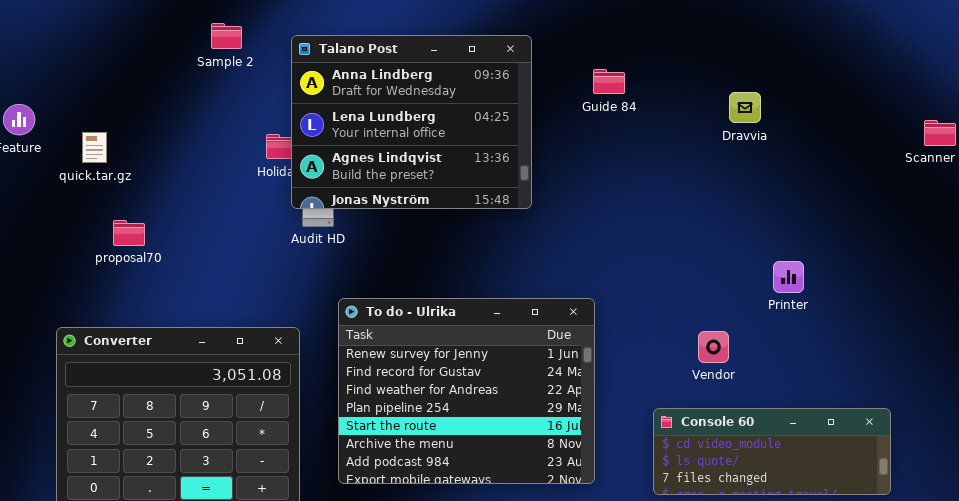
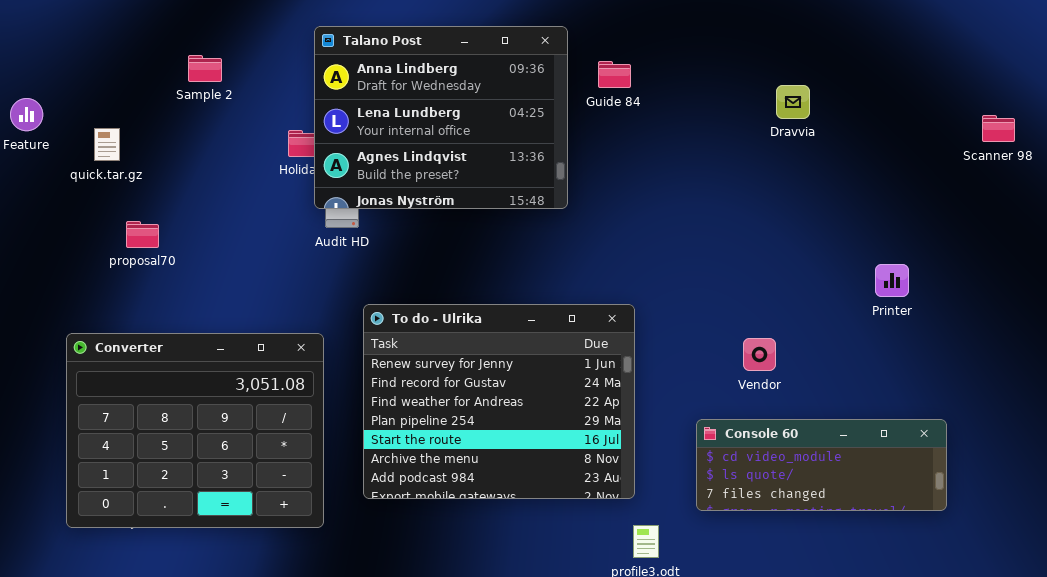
Sample 2: [211,23,242,49] -> [188,55,222,82], moved
Guide 84: [593,69,625,94] -> [598,61,631,88], moved
Printer: [773,261,804,293] -> [875,264,909,297], moved

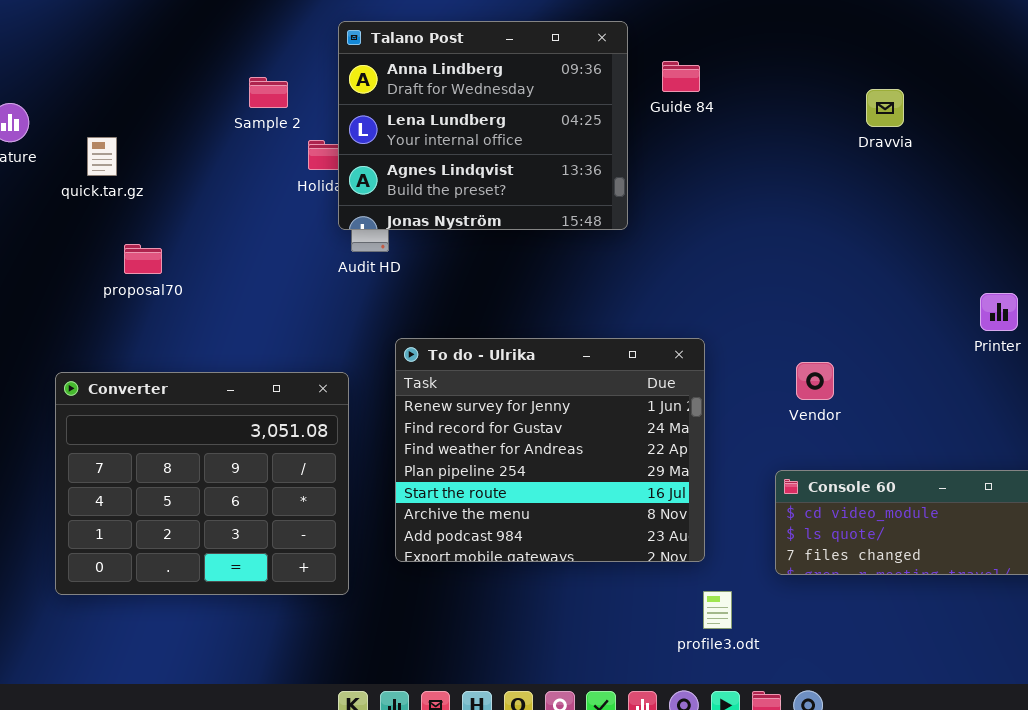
Sample 2: [188,55,222,82] -> [249,77,288,108], moved
Vendor: [743,338,776,371] -> [796,362,834,400], moved

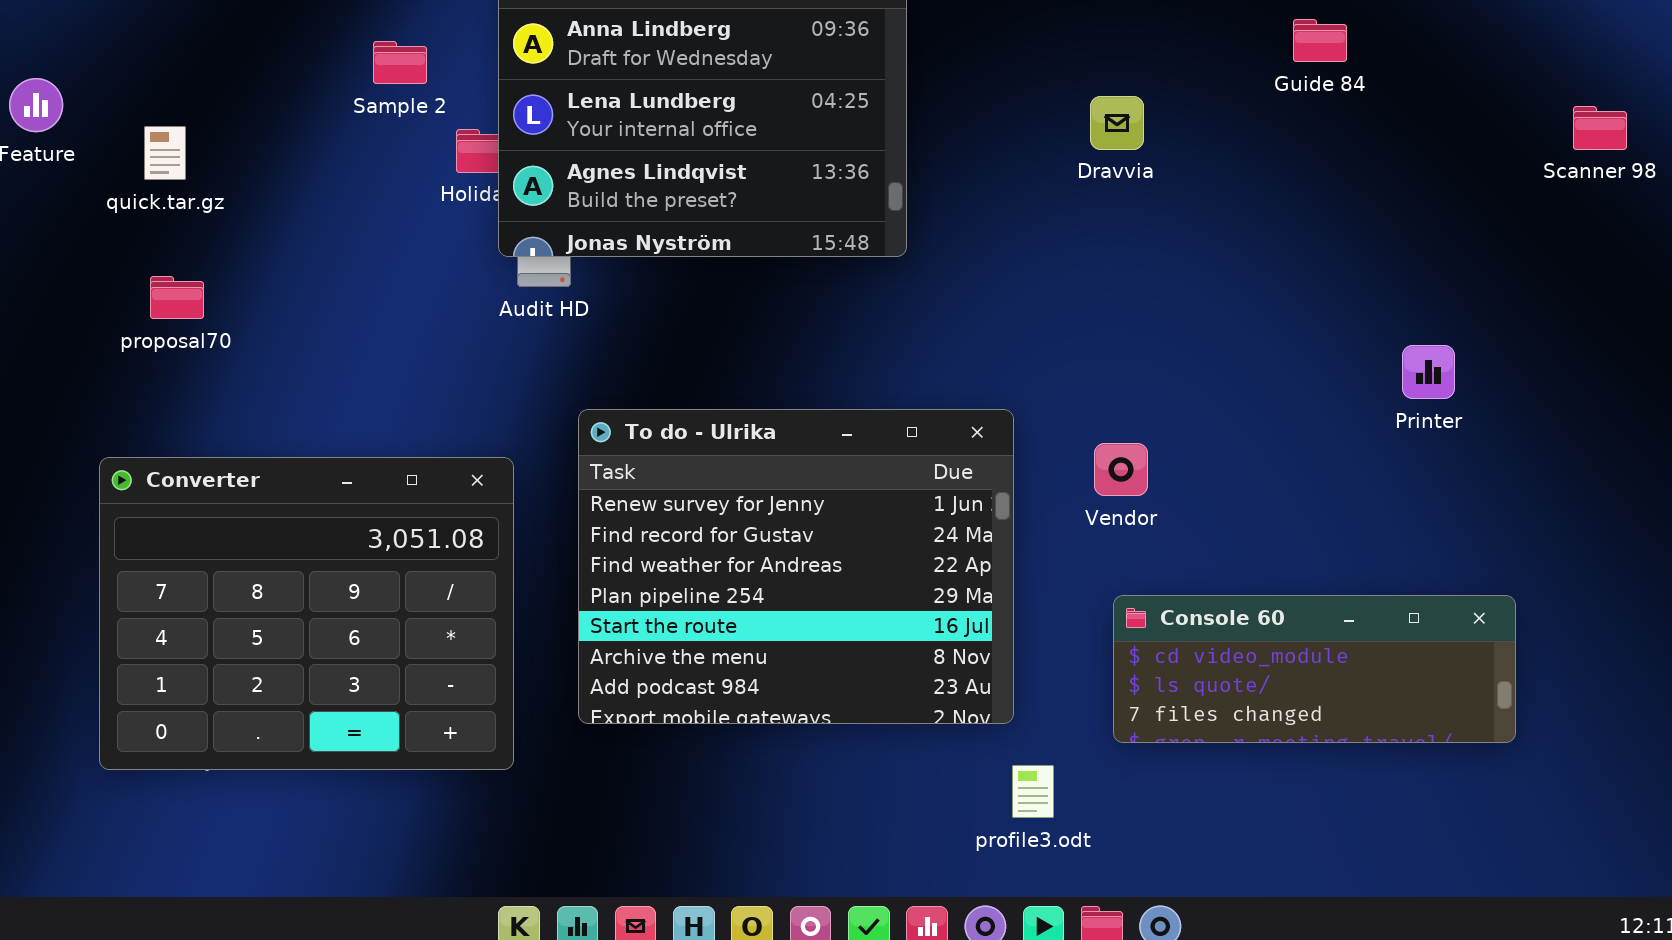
Guide 84: [662,61,700,92] -> [1293,19,1347,62], moved
Dravvia: [866,89,904,127] -> [1090,96,1144,150], moved
proposal70: [124,244,162,274] -> [150,276,204,319], moved
Vendor: [796,362,834,400] -> [1094,443,1148,496], moved

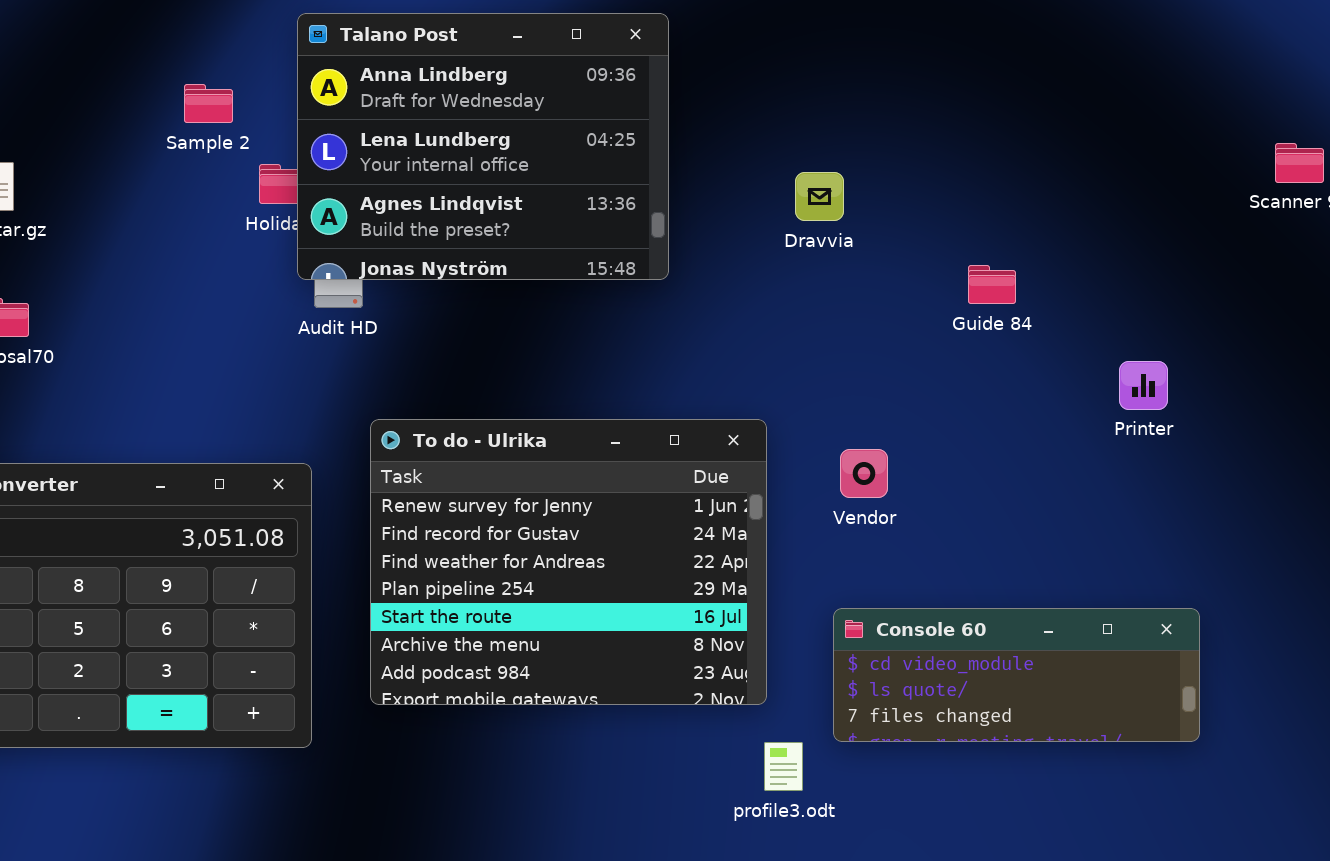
Guide 84: [1293,19,1347,62] -> [968,265,1016,304], moved
Dravvia: [1090,96,1144,150] -> [795,172,844,221], moved
Console 60: [1113,595,1516,743] -> [833,608,1200,742], moved

